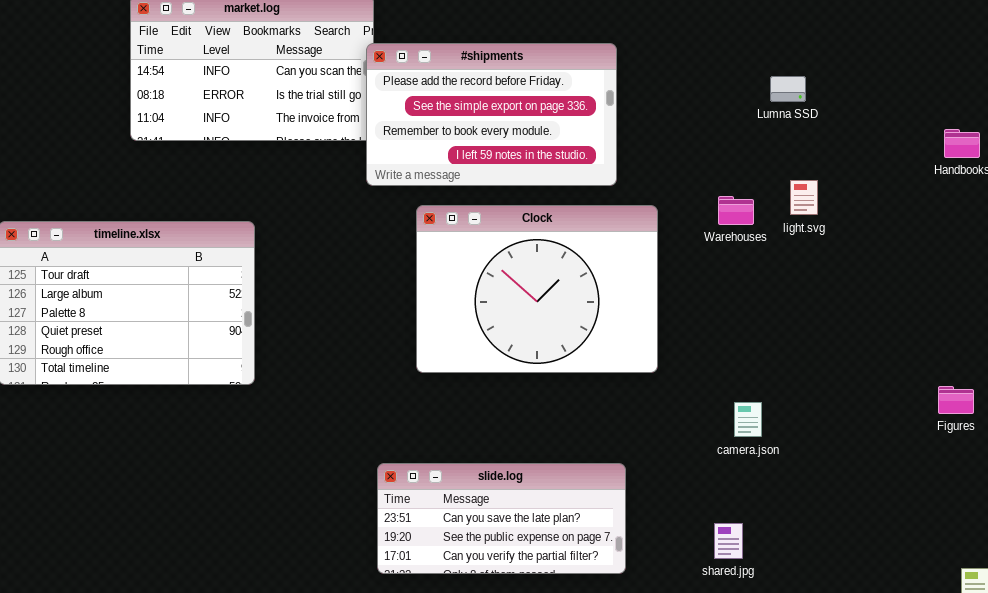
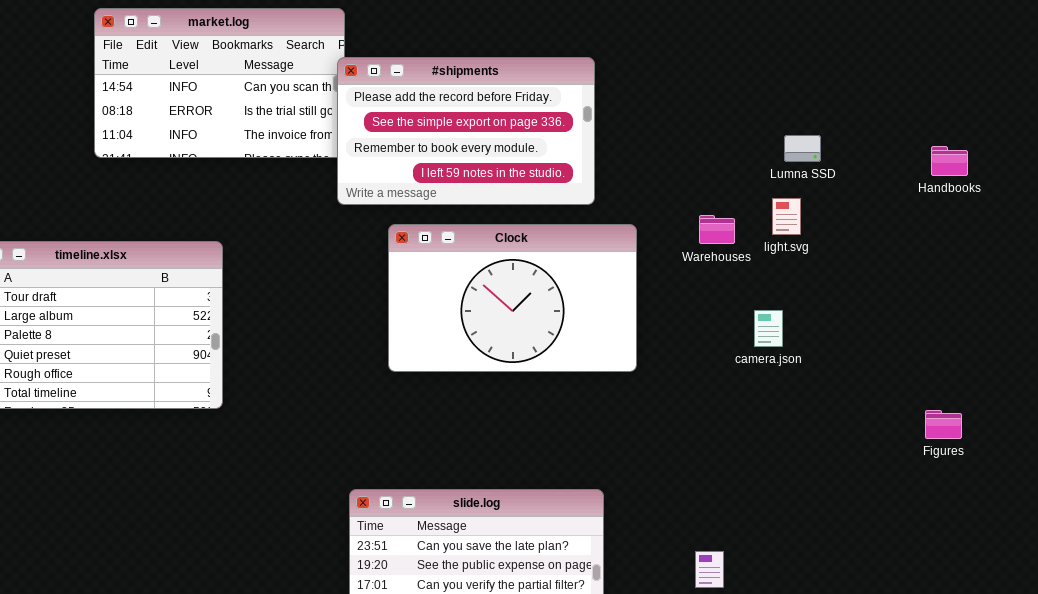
Lumna SSD: [770,76,806,102] -> [784,135,821,162], moved
Clock: [416,205,658,373] -> [388,224,637,372], resized
camera.json: [734,402,762,437] -> [754,310,783,347], moved

